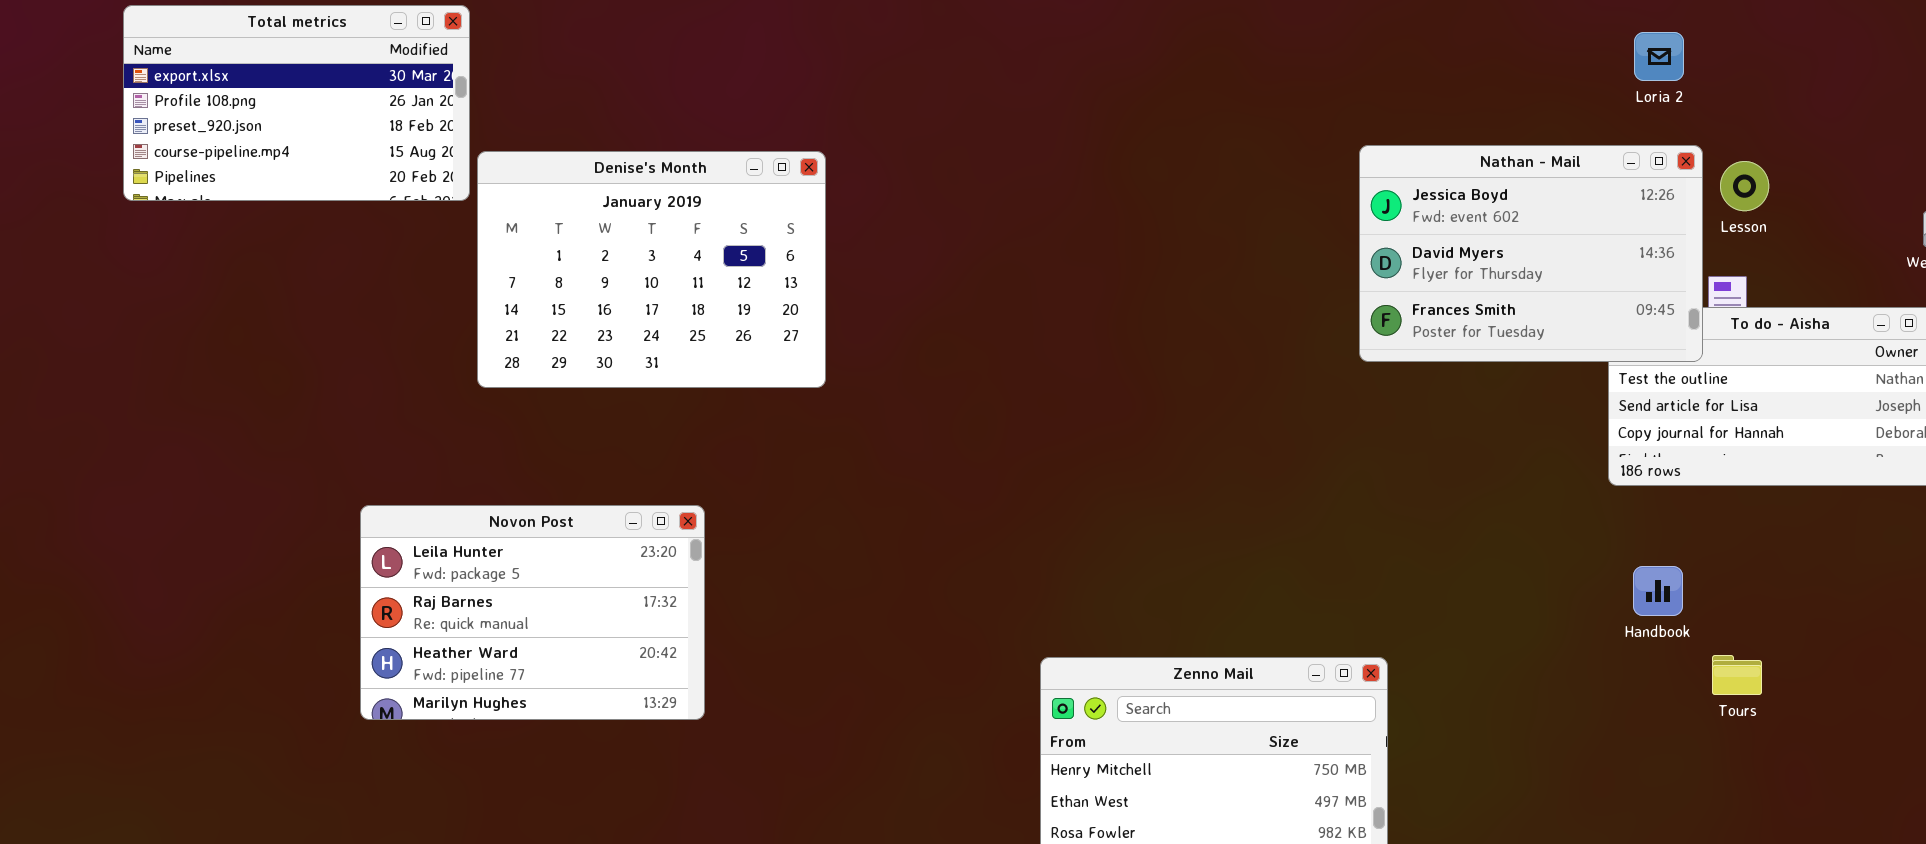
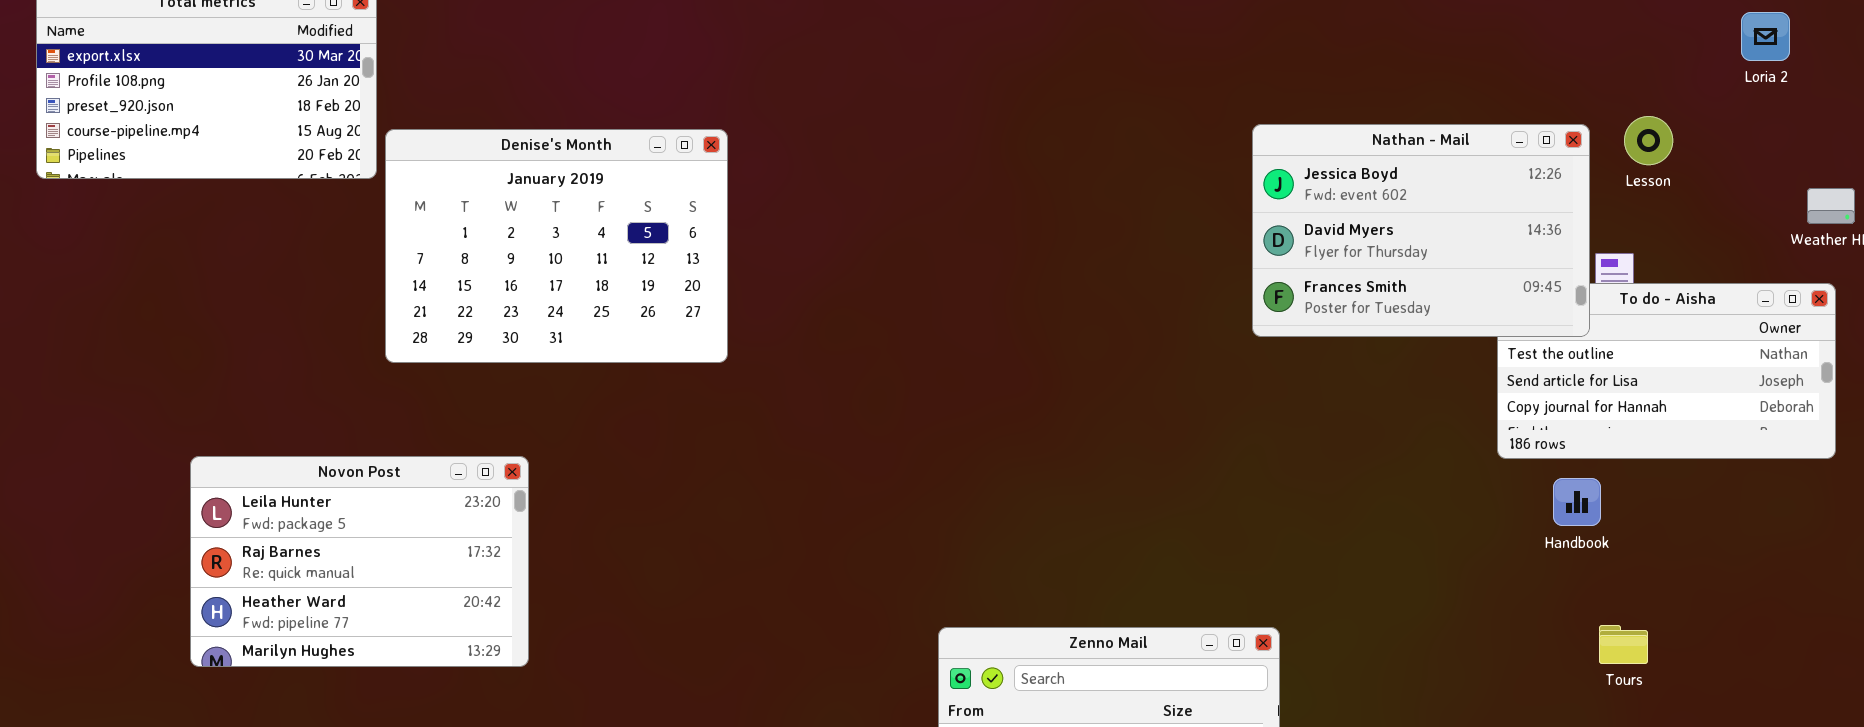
Loria 2: [1634,32,1684,81] -> [1741,12,1790,61], moved
Lesson: [1720,161,1769,211] -> [1624,116,1673,165], moved
Novon Post: [360,505,705,720] -> [190,456,529,667], moved
Handbook: [1633,566,1683,616] -> [1553,478,1601,526], moved

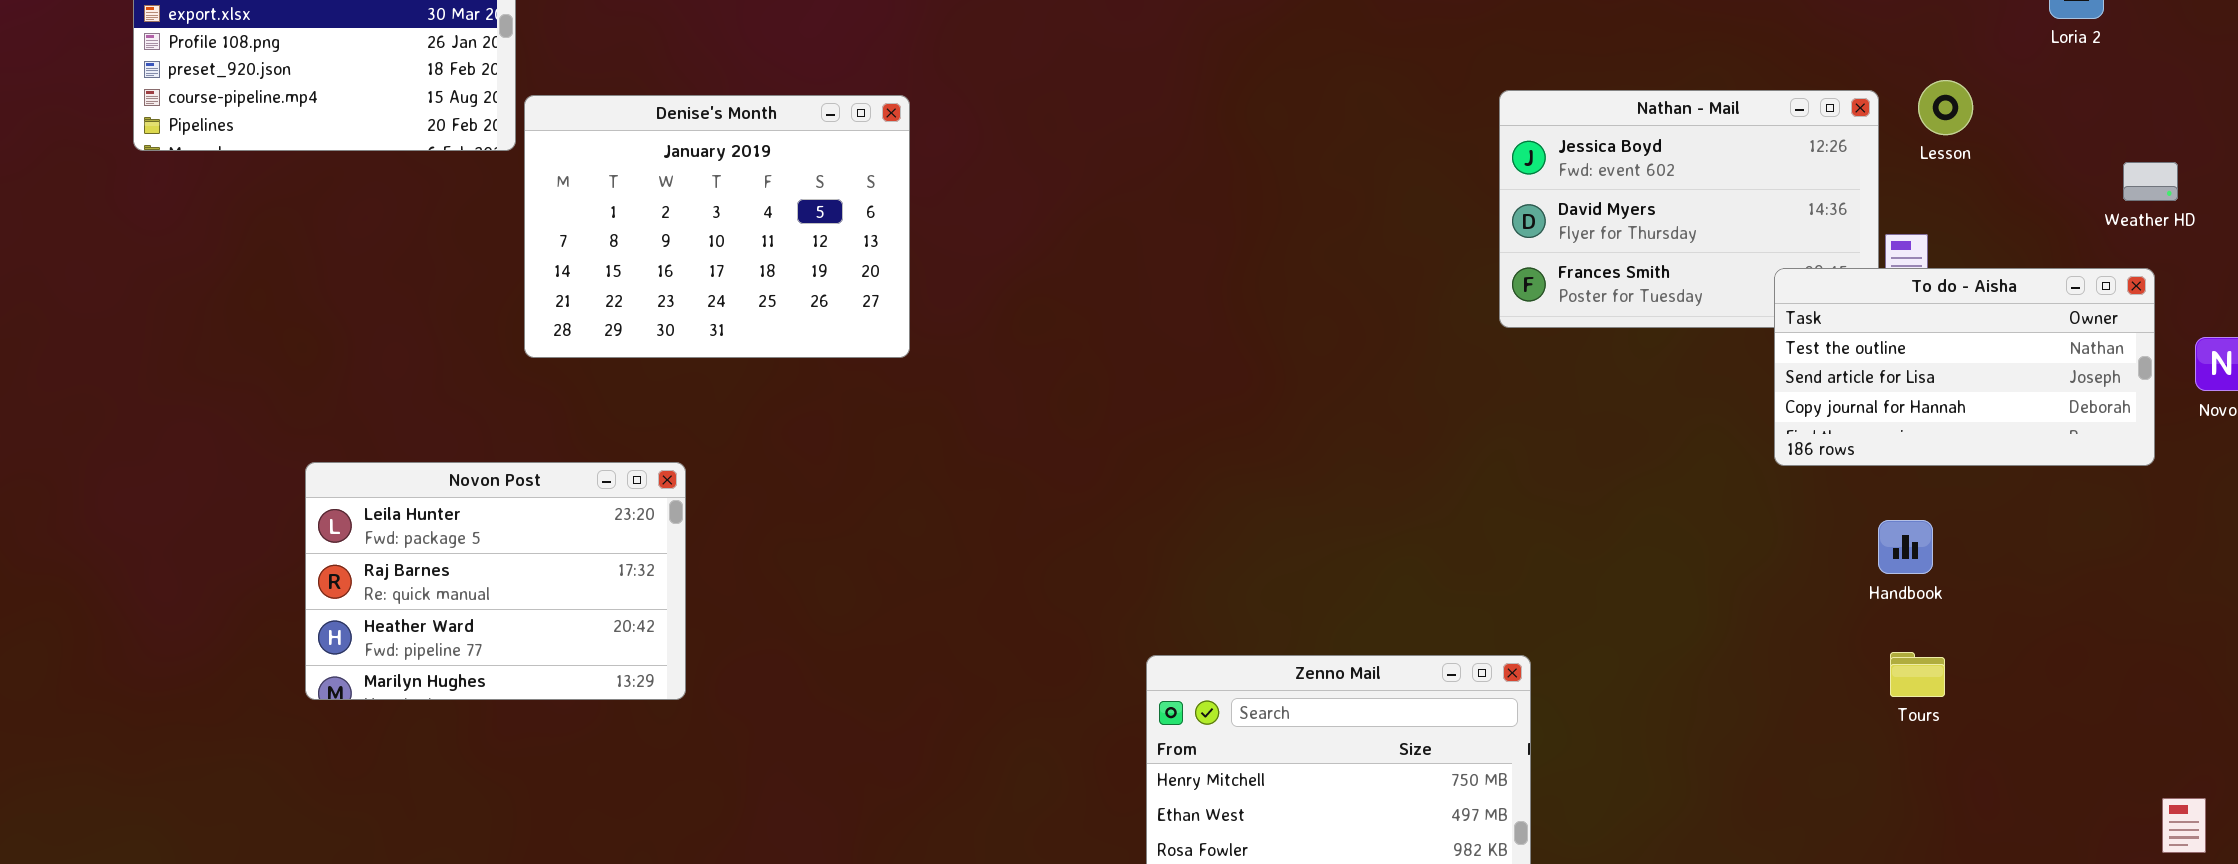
To do - Aisha: [1497,283,1836,459] -> [1774,268,2155,466], raised
Handbook: [1553,478,1601,526] -> [1878,520,1933,574], moved

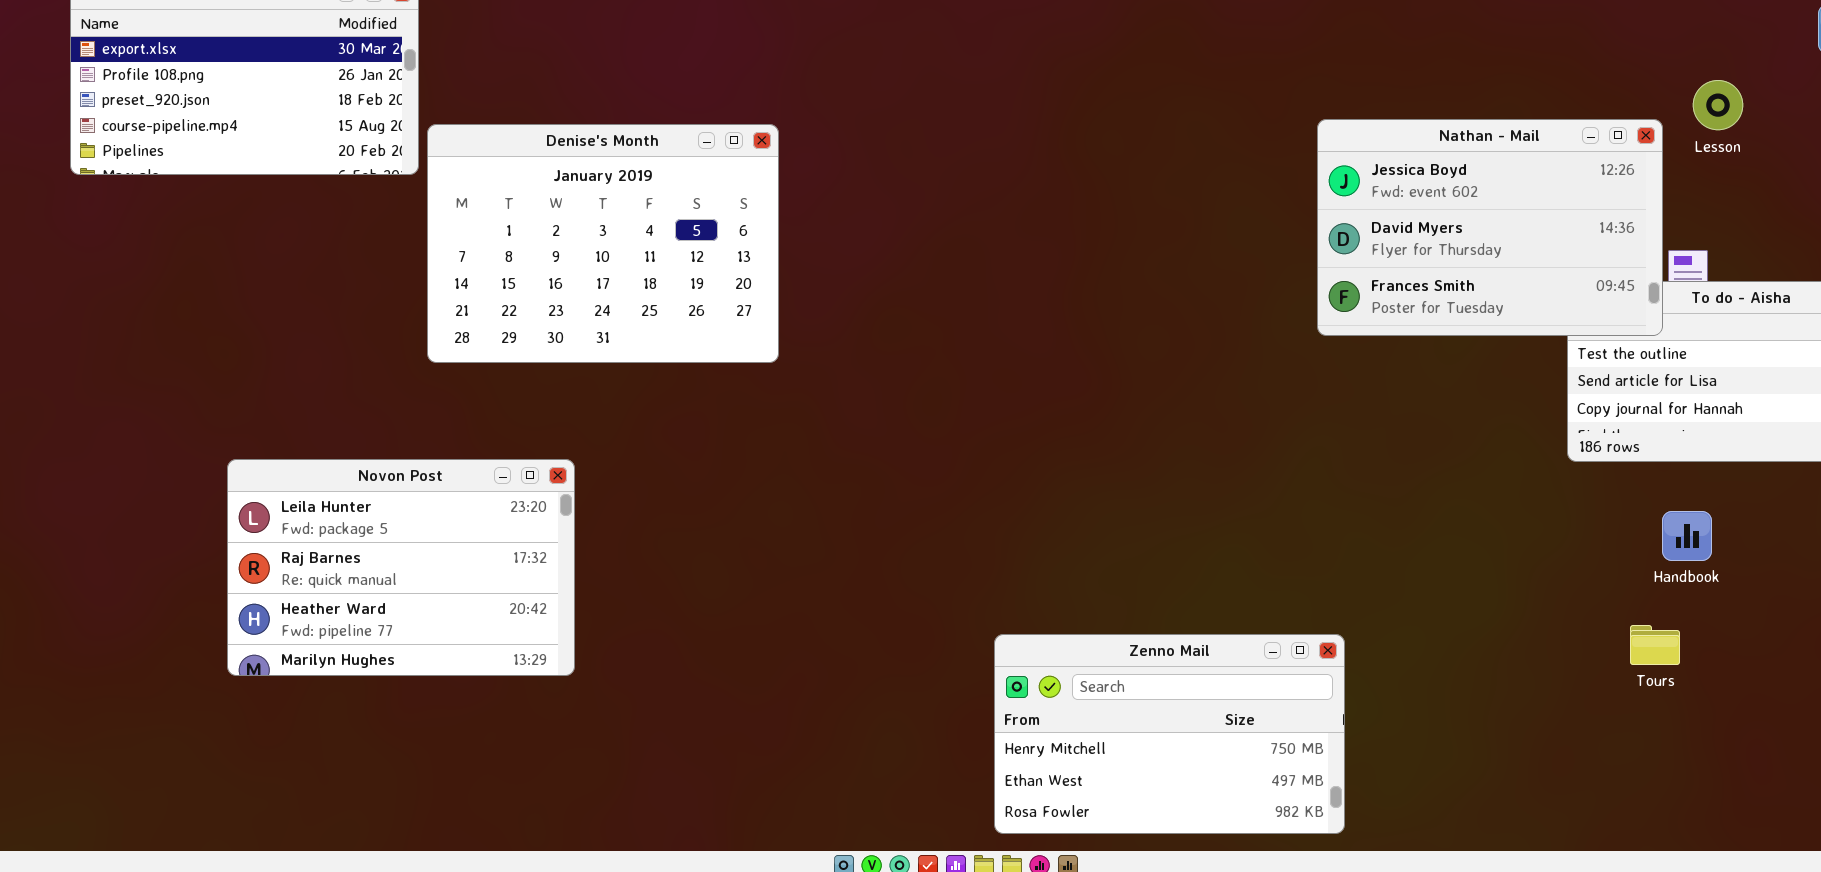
Lesson: [1918,80,1973,135] -> [1693,80,1743,130], moved
Nathan - Mail: [1499,90,1879,328] -> [1317,119,1663,336], raised
Tours: [1890,652,1945,697] -> [1630,625,1680,665], moved

